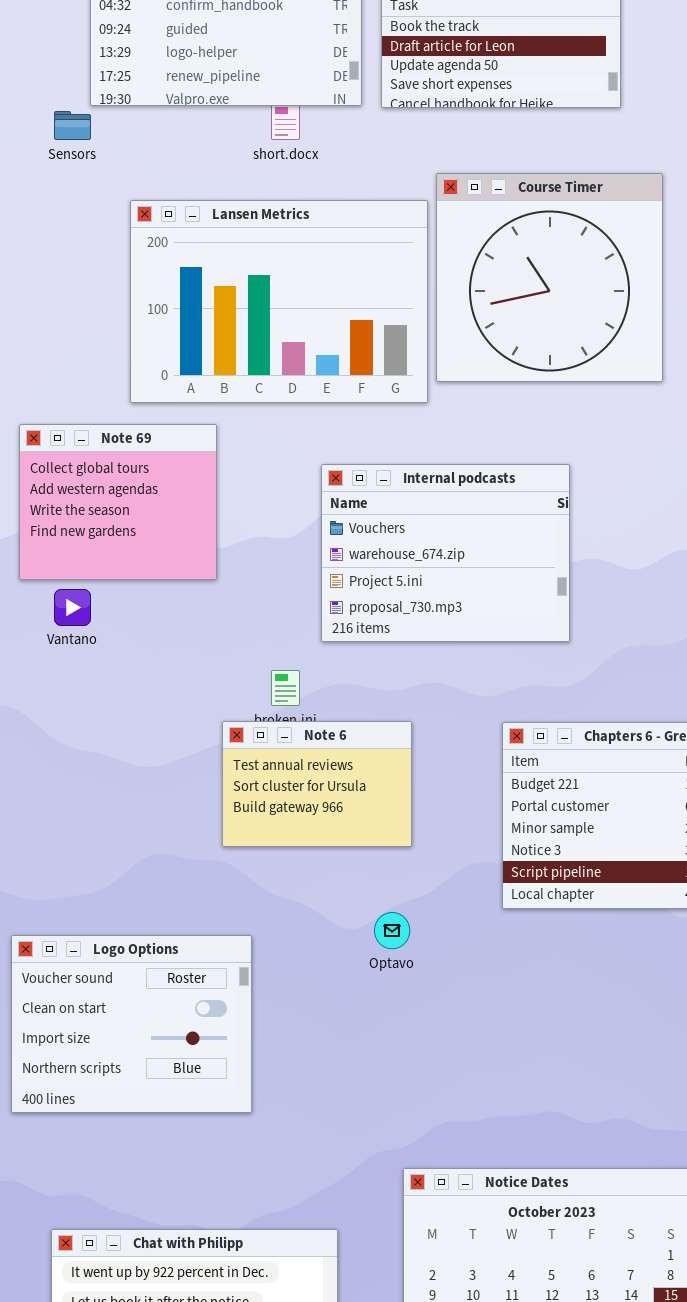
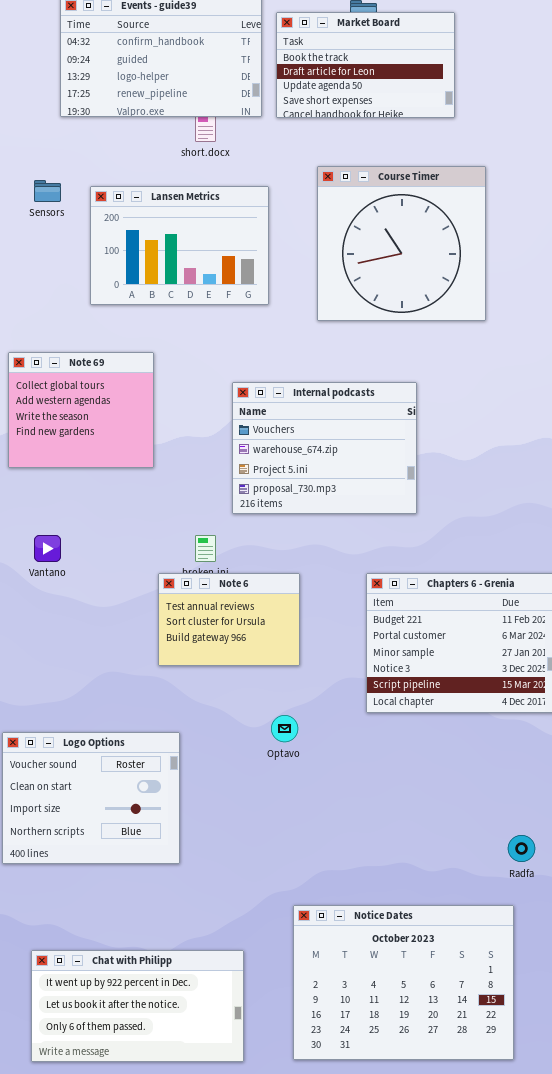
Sensors: [54,111,91,140] -> [34,180,61,202], moved
Lansen Metrics: [130,200,428,403] -> [90,186,269,305], resized
Vantano: [54,589,91,626] -> [34,535,61,562], moved

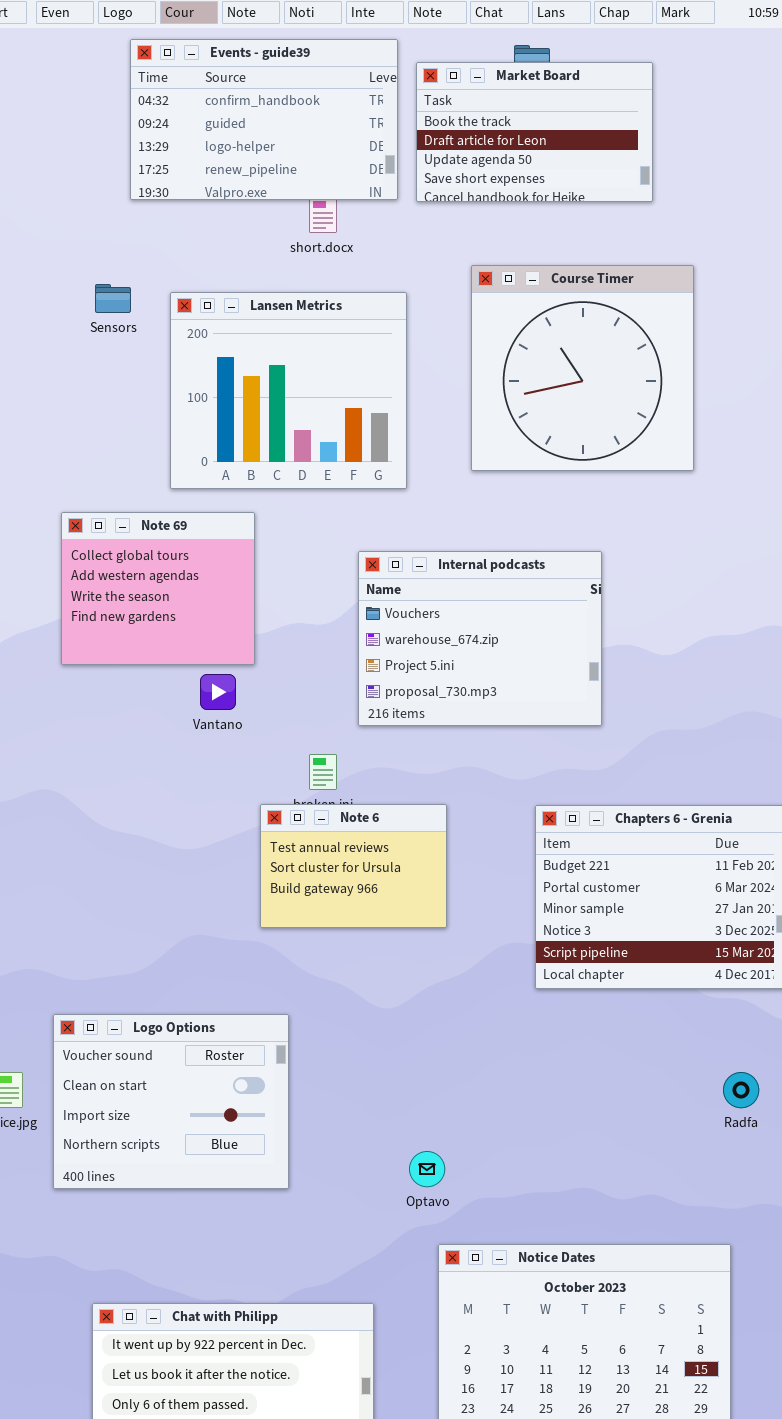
Lansen Metrics: [90,186,269,305] -> [170,292,407,489], resized
Vantano: [34,535,61,562] -> [200,674,236,710], moved
Optavo: [271,715,298,742] -> [409,1151,445,1187], moved
Radfa: [508,835,535,862] -> [723,1072,759,1108], moved

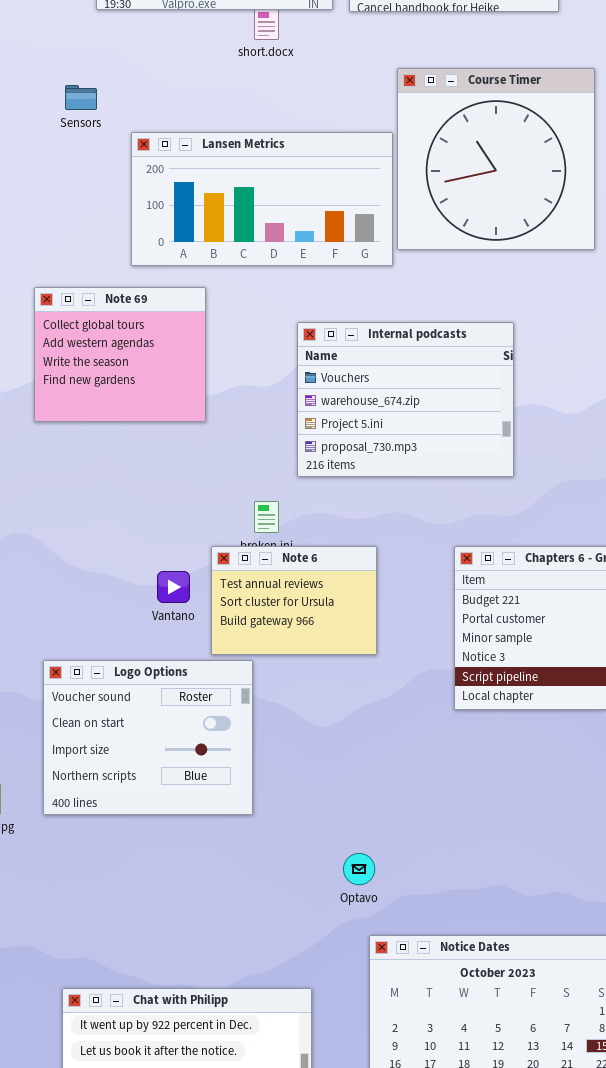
Lansen Metrics: [170,292,407,489] -> [131,132,393,266], resized
Vantano: [200,674,236,710] -> [157,571,190,603], moved
Logo Options: [53,1014,289,1189] -> [43,660,253,815], moved

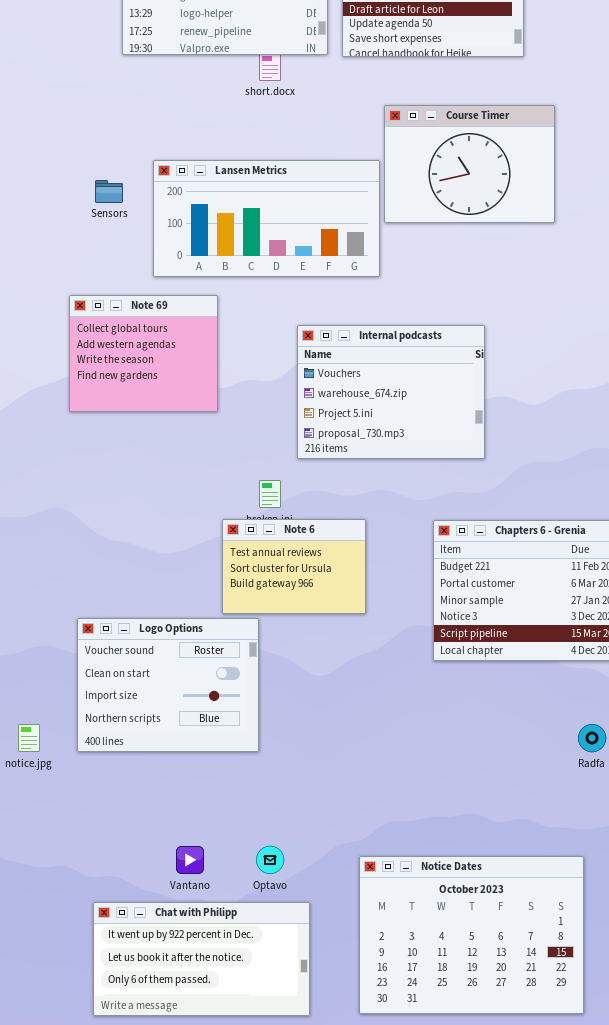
Course Timer: [397,68,595,250] -> [384,105,555,223], resized
Sensors: [65,85,97,110] -> [95,180,123,203], moved
Vantano: [157,571,190,603] -> [176,846,204,874], moved
Optavo: [343,853,375,885] -> [256,846,284,874], moved

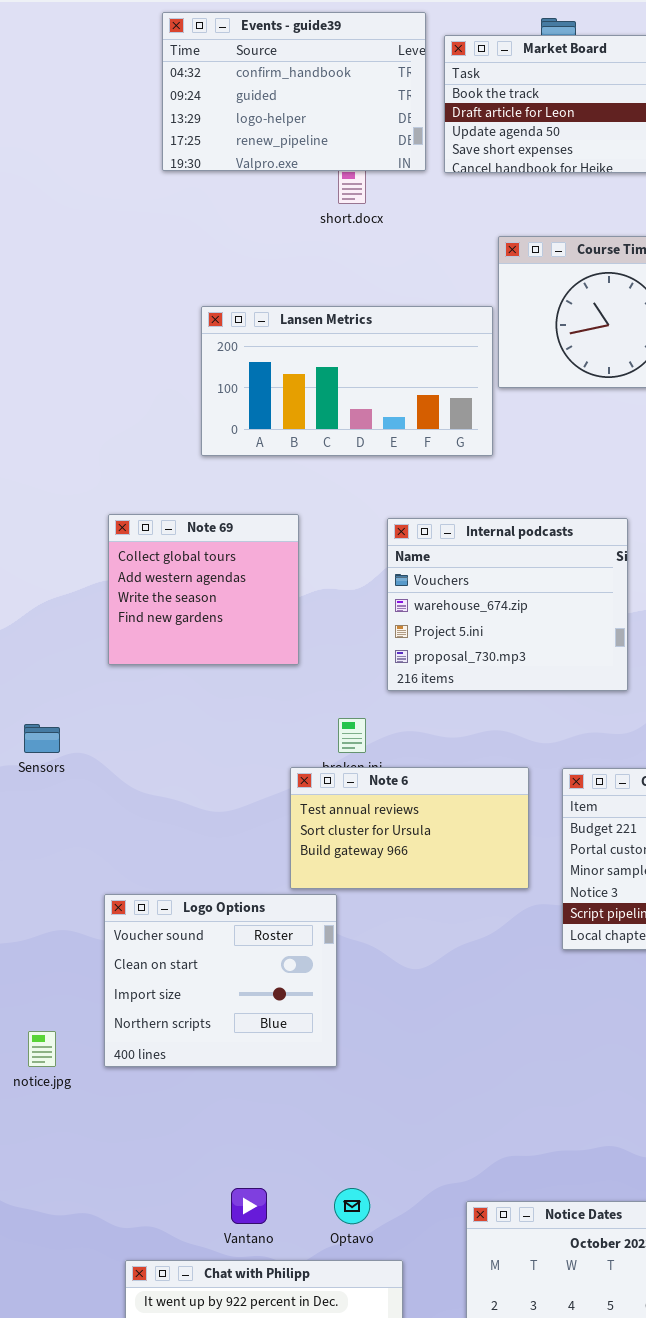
Sensors: [95,180,123,203] -> [24,724,60,753], moved
Note 69: [69,295,218,412] -> [108,514,299,665], moved
Note 6: [222,519,366,614] -> [290,767,529,889], resized

